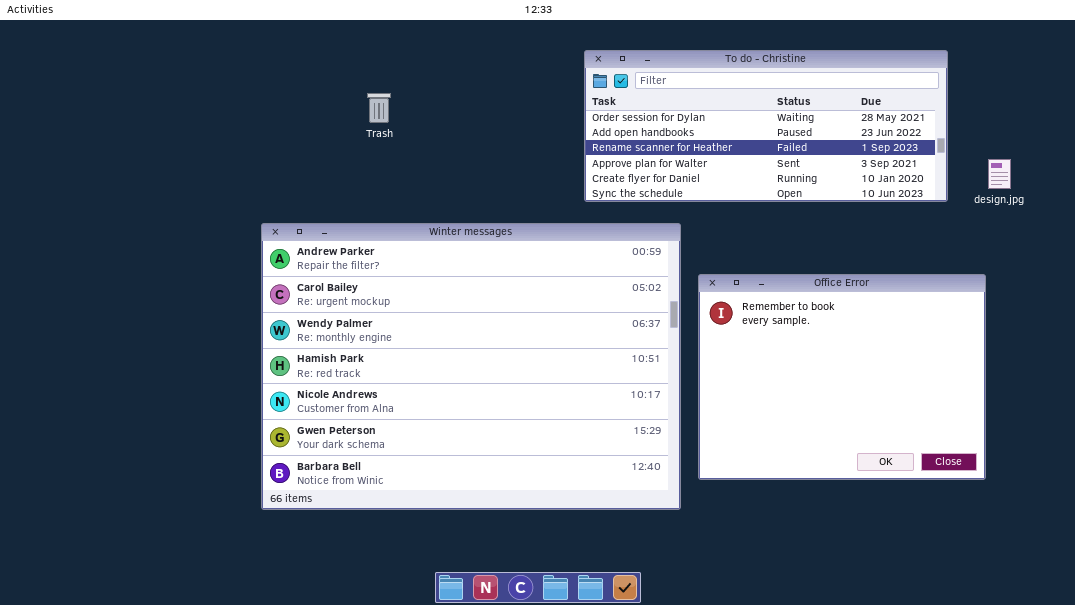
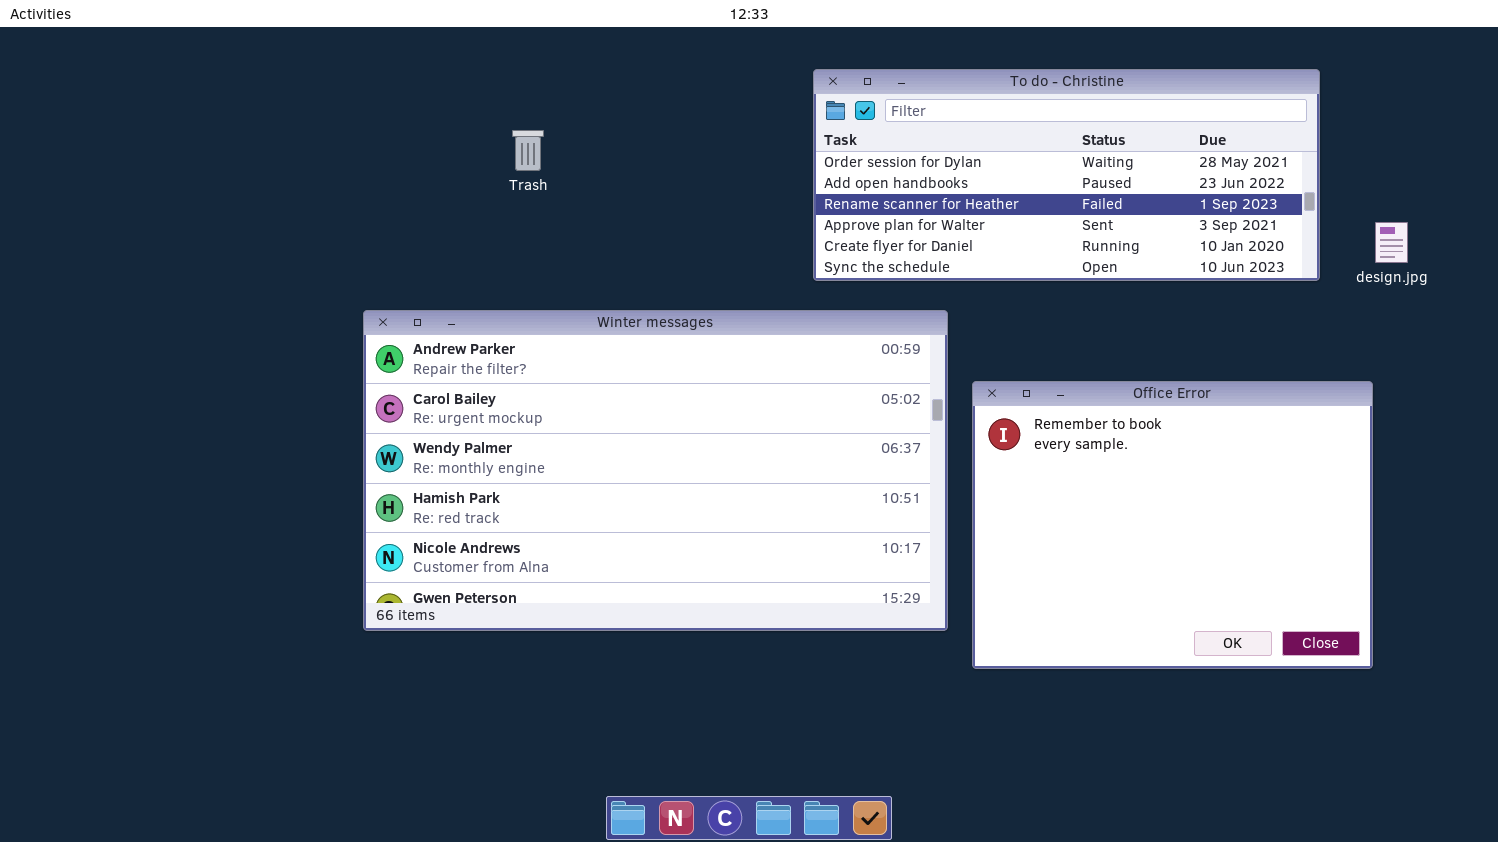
Winter messages: [261,223,681,510] -> [363,310,948,631], resized

